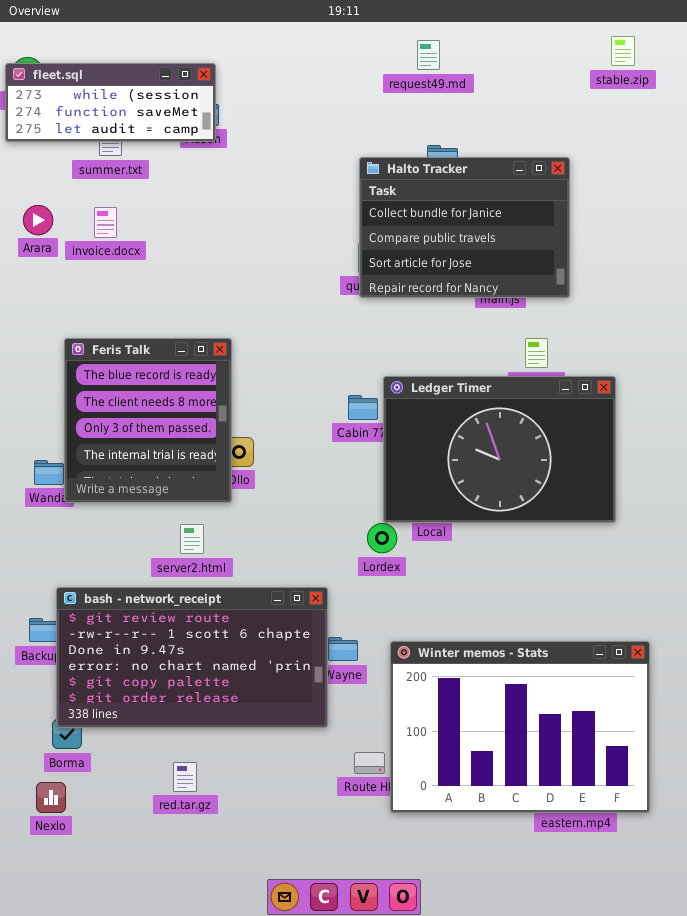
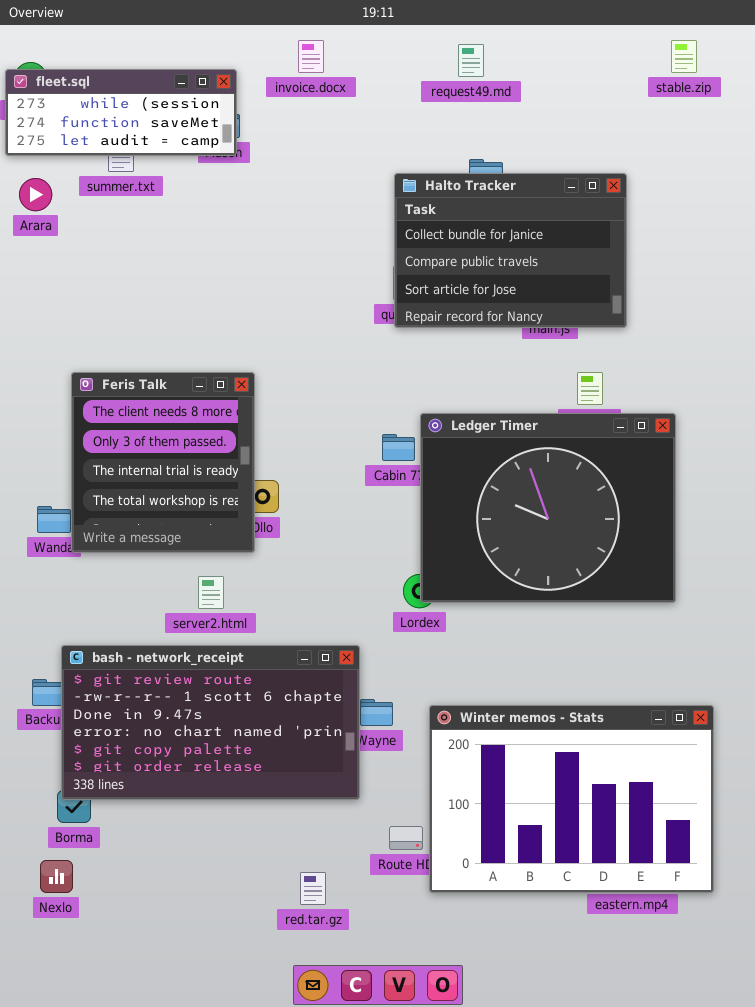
Arara: [23,205,53,235] -> [19,178,52,211], moved
invoice.docx: [94,207,117,238] -> [298,40,324,73], moved
Feris Talk: [64,338,232,503] -> [71,372,255,553], scrolled down 1 row
Ledger Timer: [383,376,616,523] -> [420,413,676,603], resized
red.tar.gz: [173,762,197,792] -> [300,872,326,905], moved

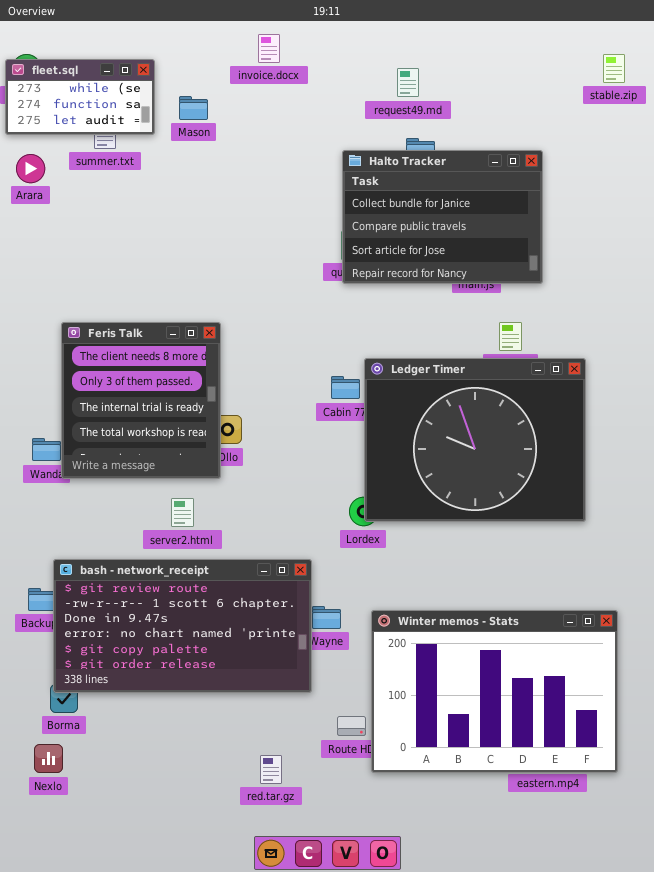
stable.zip: [671,40,697,73] -> [603,54,625,83], moved
request49.md: [458,44,484,77] -> [397,68,419,97], moved
fleet.sql: [5,69,237,156] -> [5,59,155,135], resized

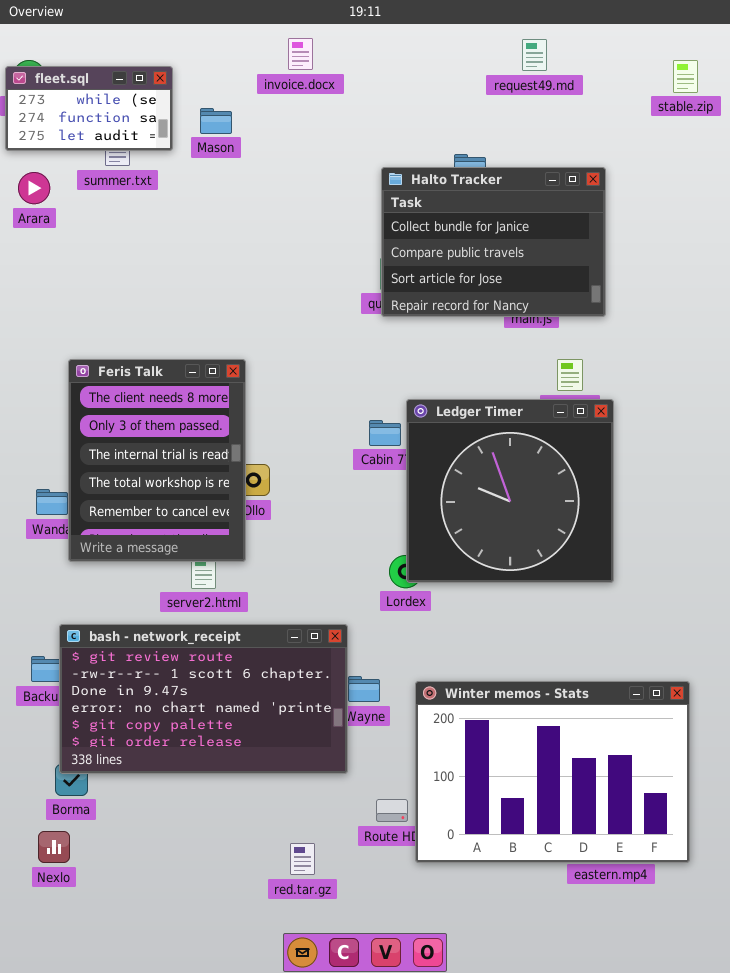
request49.md: [397,68,419,97] -> [522,39,547,71], moved
Feris Talk: [61,322,221,479] -> [68,359,246,562], resized
Ledger Timer: [364,358,586,522] -> [406,399,614,583], resized

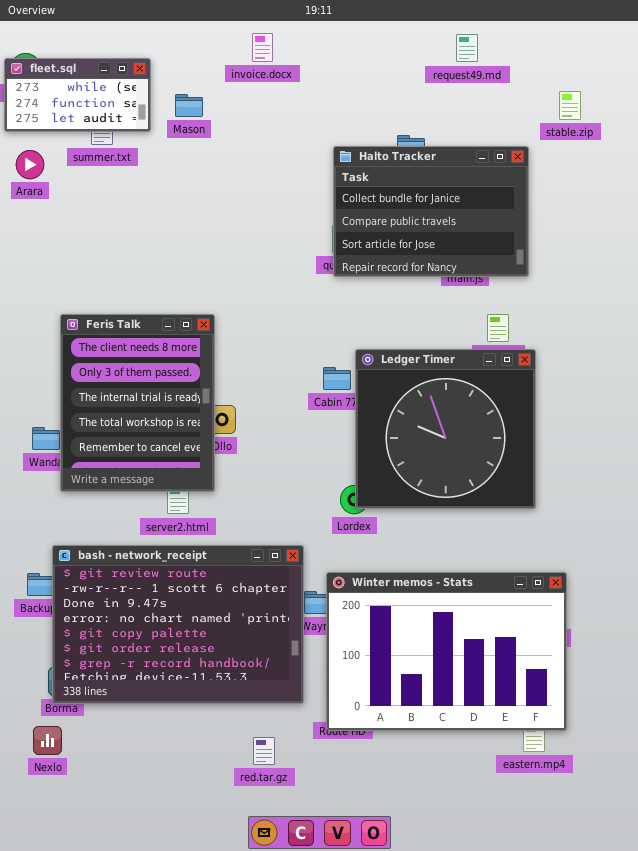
stable.zip: [673,60,698,93] -> [559,91,581,120], moved
bash - network_receipt: [59,624,348,774] -> [52,545,304,704], resized
Winter memos - Stats: [415,681,690,863] -> [326,572,567,731], moved

